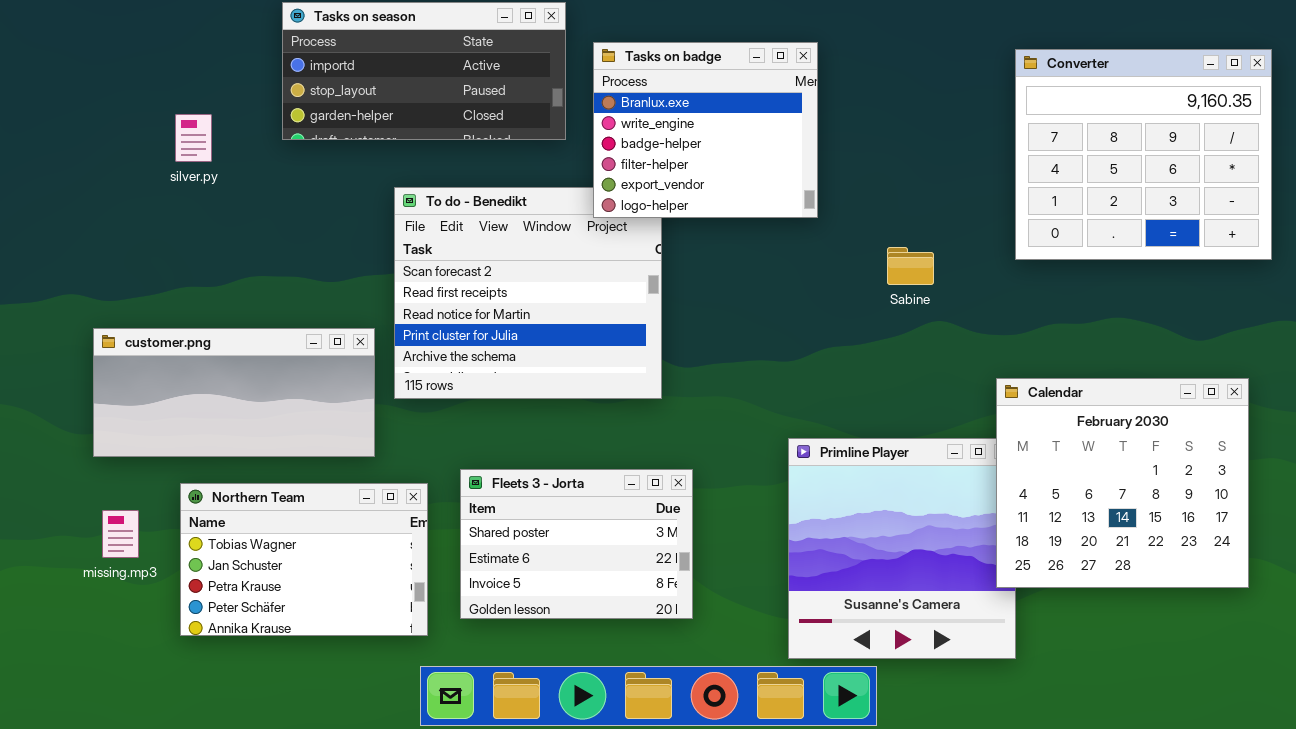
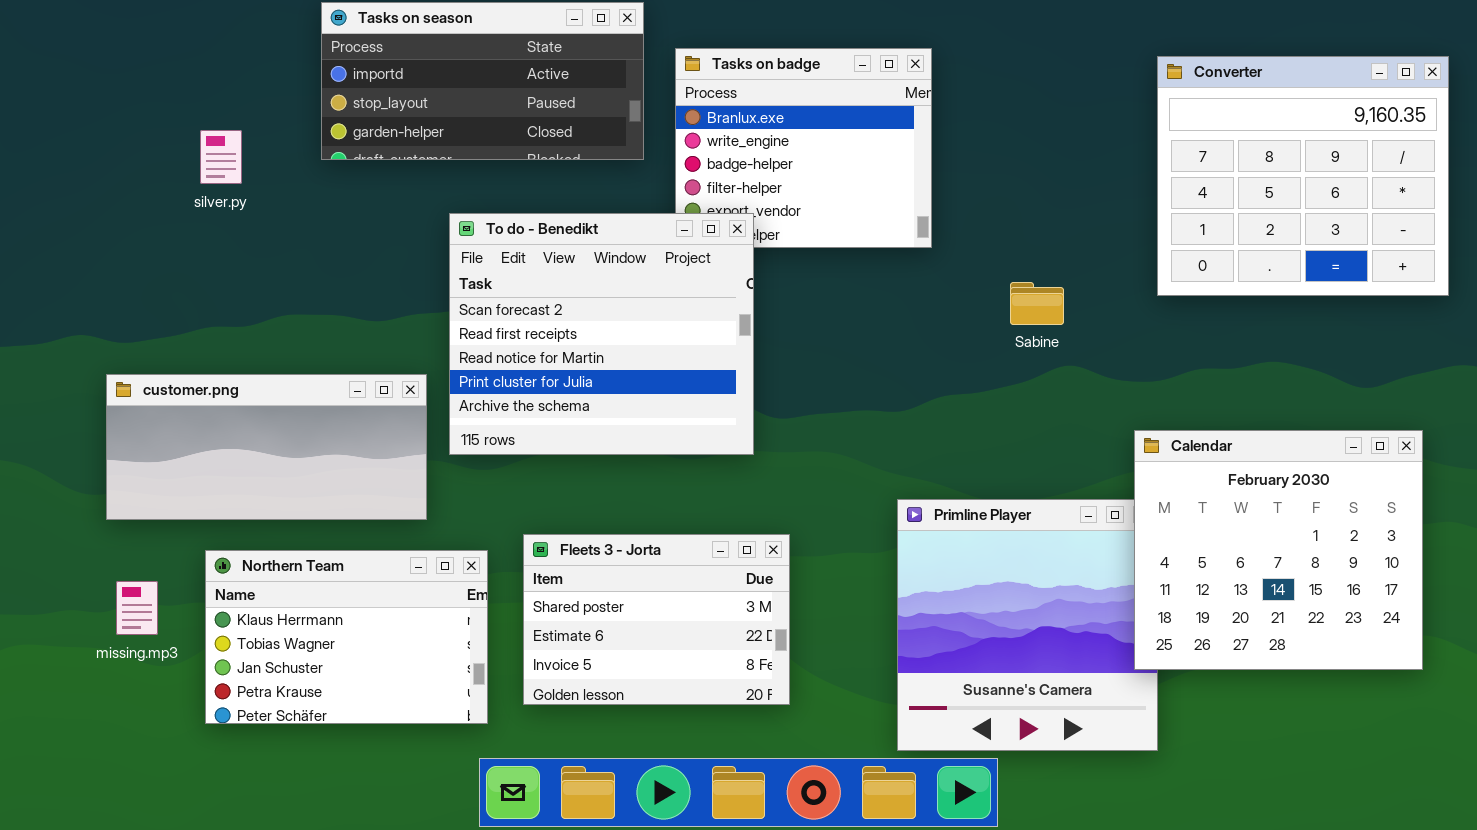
To do - Benedikt: [394,187,662,399] -> [449,213,754,455], raised
Northern Team: [180,483,428,636] -> [205,550,488,724], scrolled up 1 row

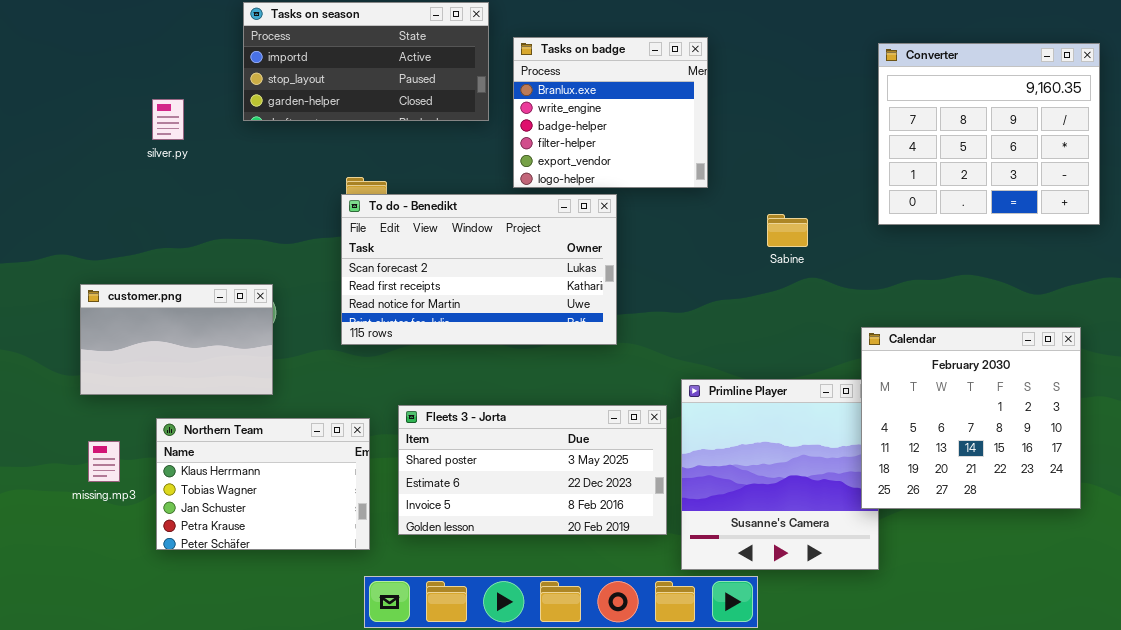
To do - Benedikt: [449,213,754,455] -> [341,194,617,345], resized
customer.png: [106,374,427,520] -> [80,284,273,395], resized
Fleets 3 - Jorta: [523,534,790,705] -> [398,405,667,535], resized

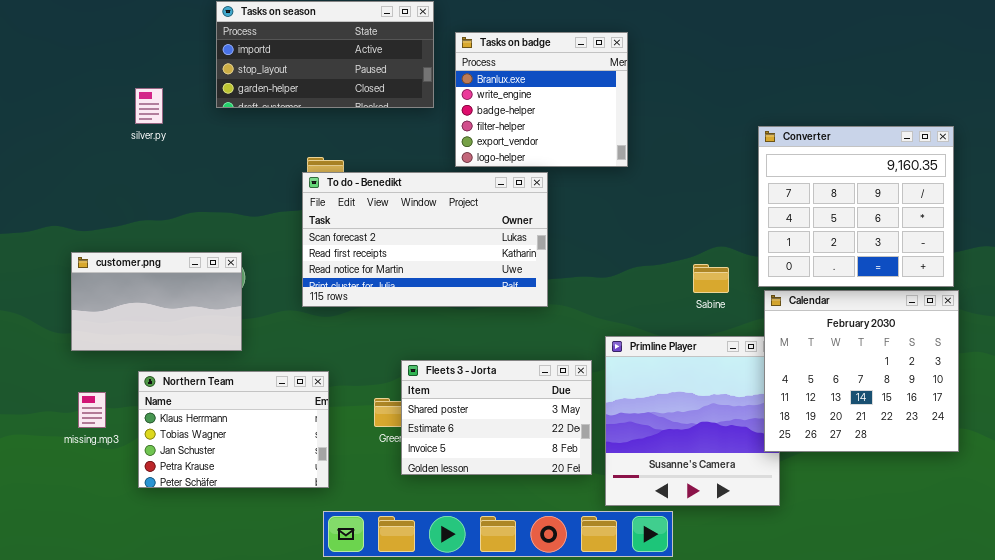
Converter: [878,43,1100,225] -> [758,126,954,287], moved
Sabine: [767,214,808,247] -> [693,264,729,293], moved
Fleets 3 - Jorta: [398,405,667,535] -> [401,360,592,475], resized

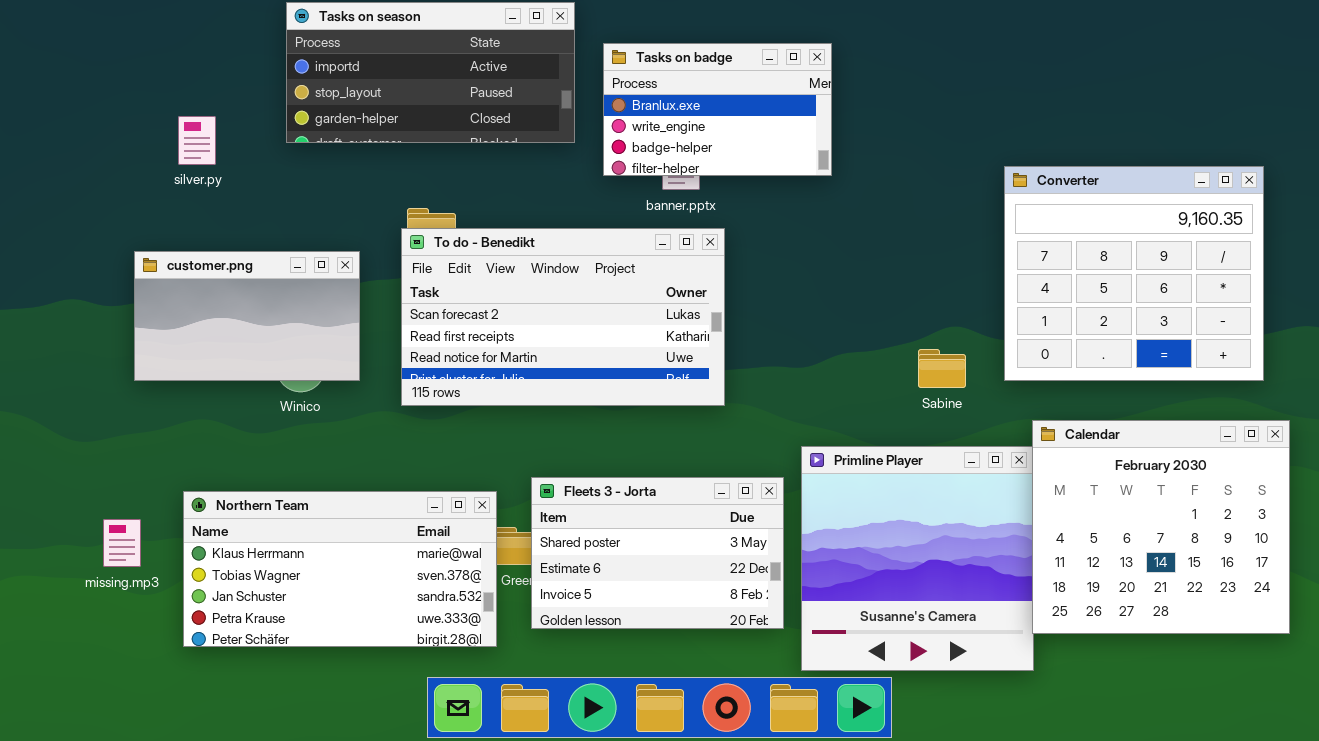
Tasks on badge: [455,32,628,167] -> [603,43,832,176], resized
customer.png: [71,252,242,351] -> [134,251,360,381], moved
Calendar: [764,290,959,452] -> [1032,420,1290,634], moved
Northern Team: [138,371,329,488] -> [183,491,497,647], resized

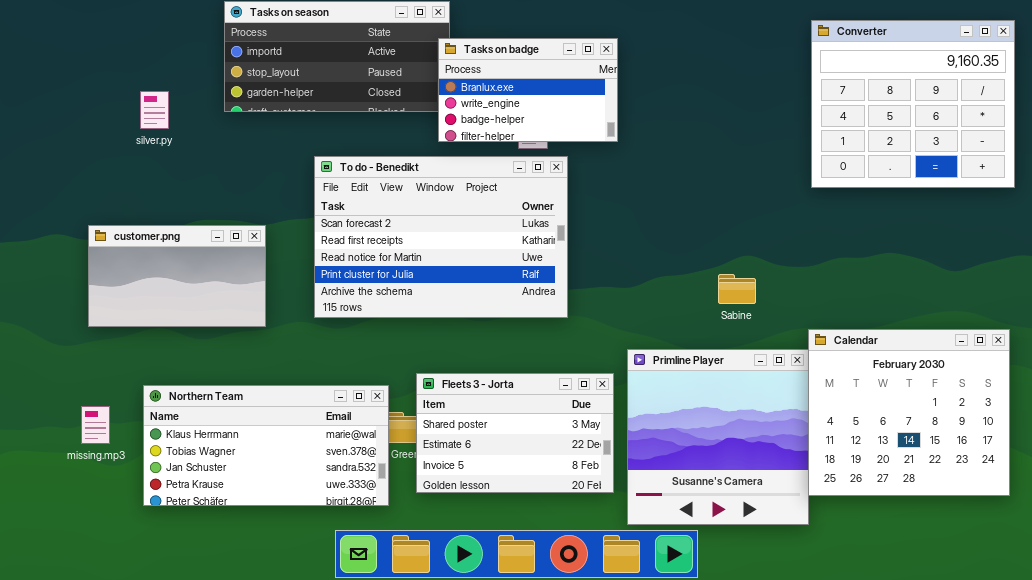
Tasks on badge: [603,43,832,176] -> [438,38,618,142], moved
Converter: [1004,166,1264,381] -> [811,20,1015,188], moved
To do - Benedikt: [401,228,725,406] -> [314,156,568,318], resized
customer.png: [134,251,360,381] -> [88,225,266,327], moved

